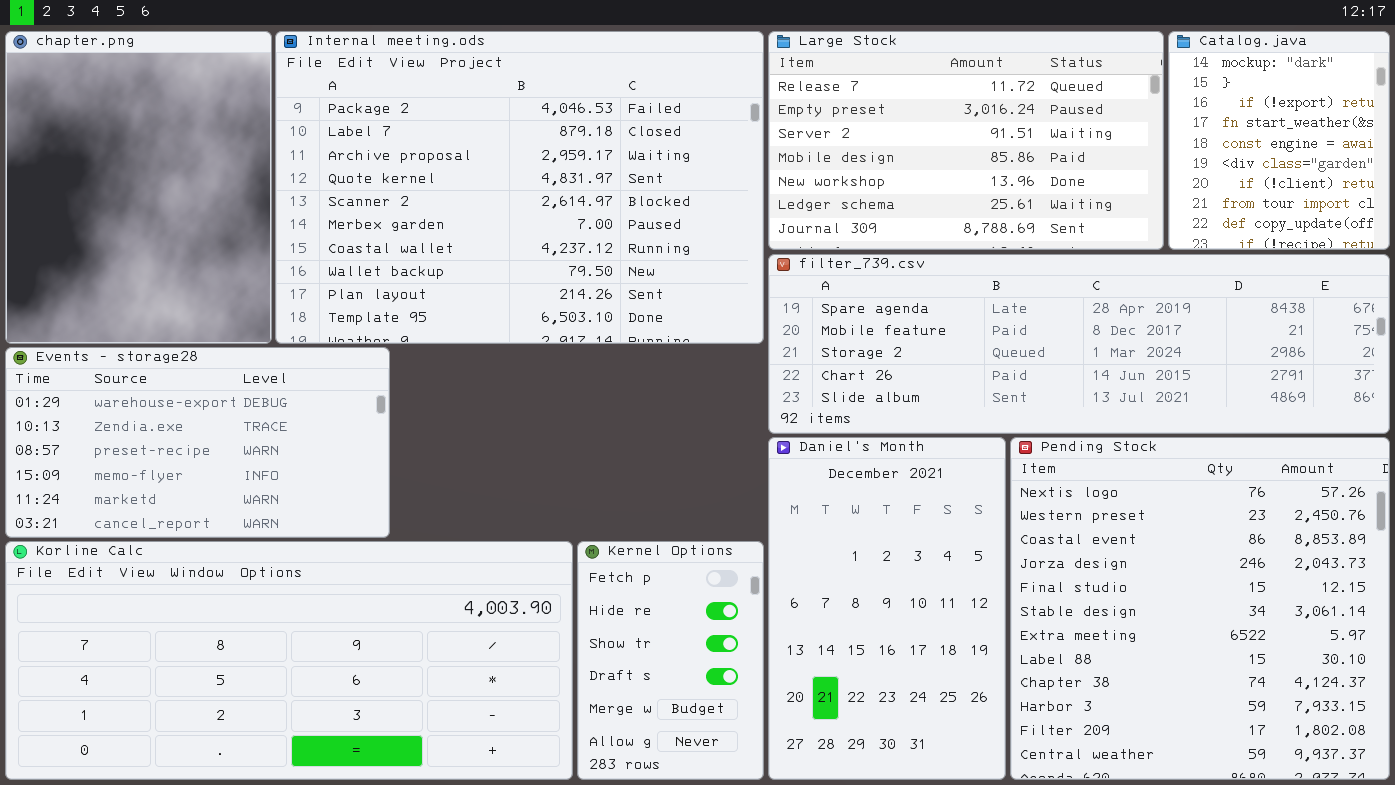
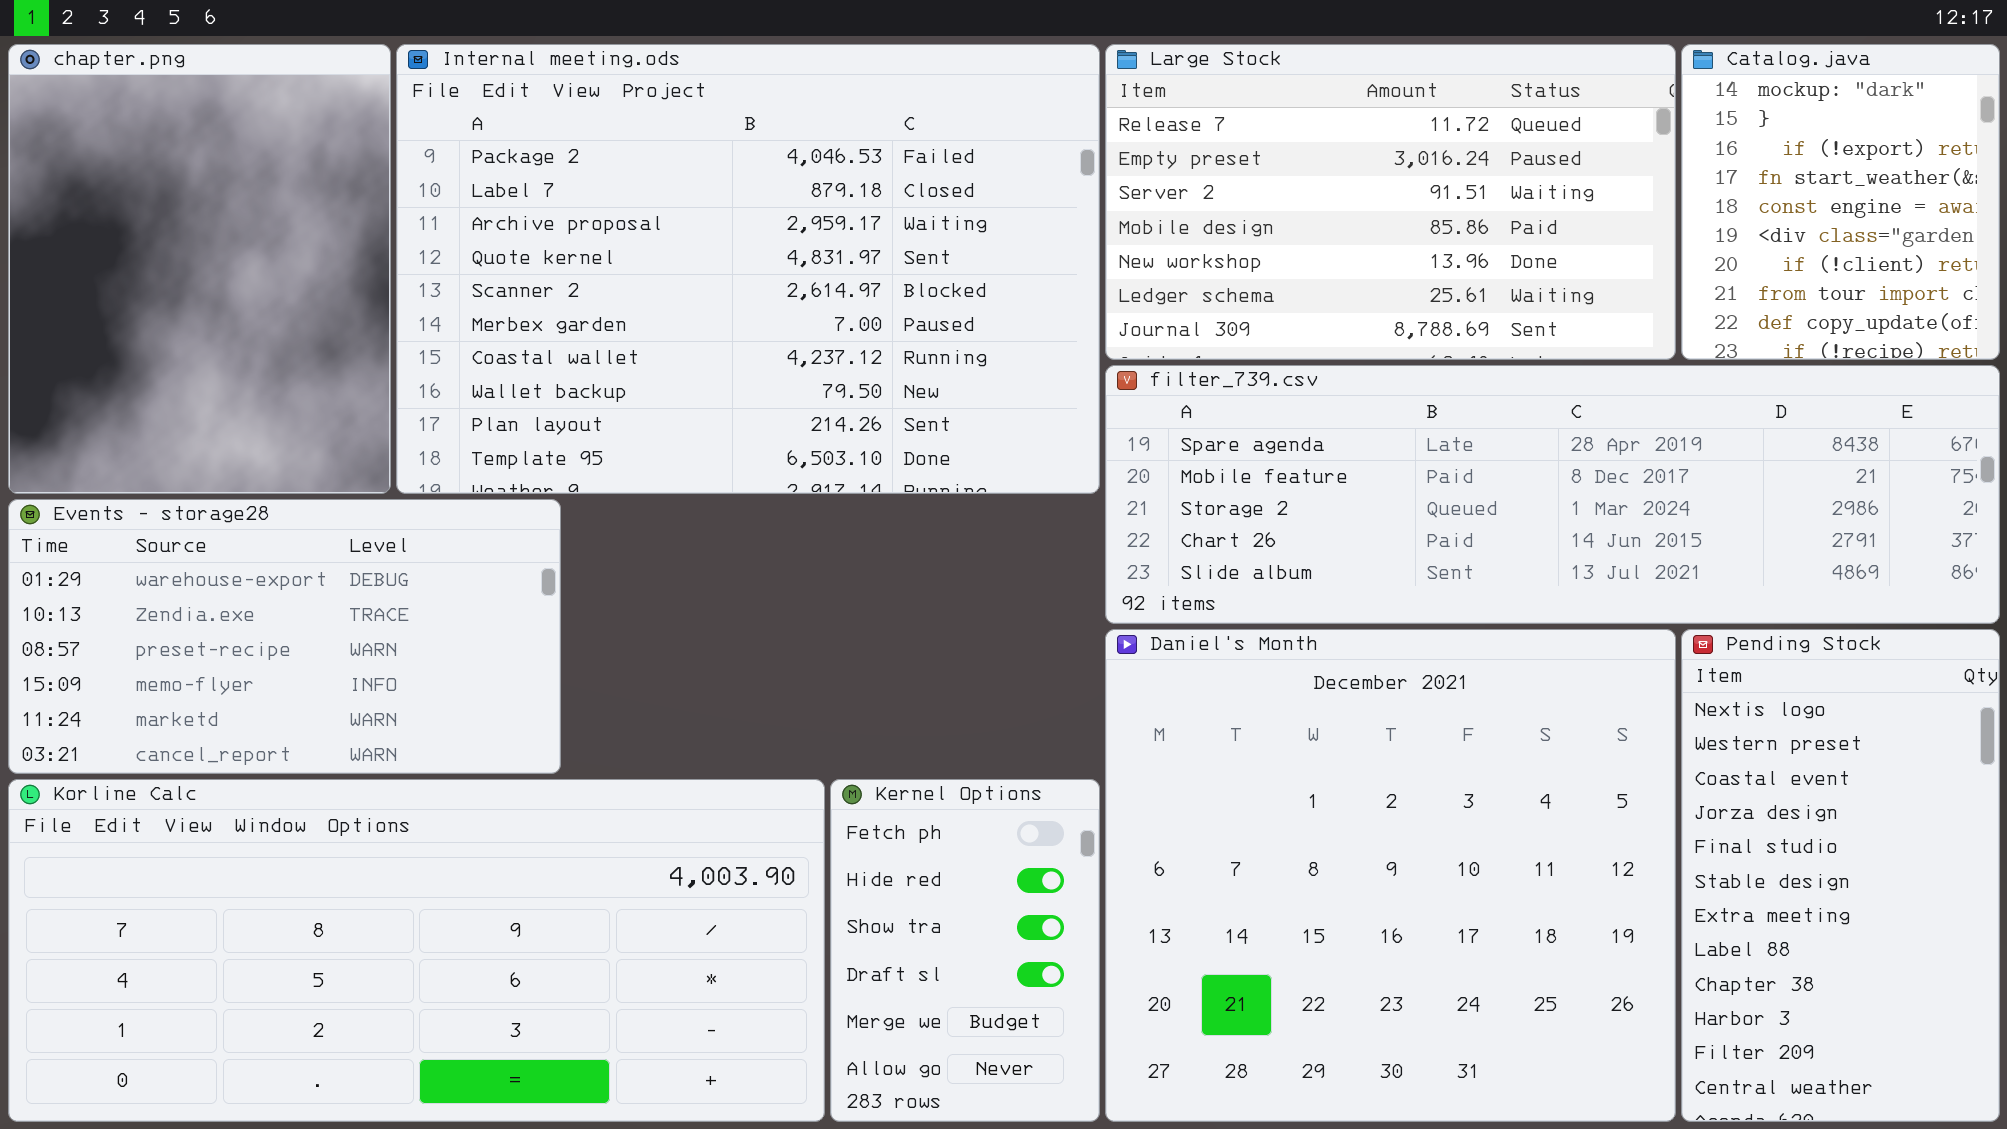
Daniel's Month: [768,437,1006,780] -> [1105,629,1676,1122], resized
Pending Stock: [1010,437,1390,780] -> [1681,629,2000,1122], resized

